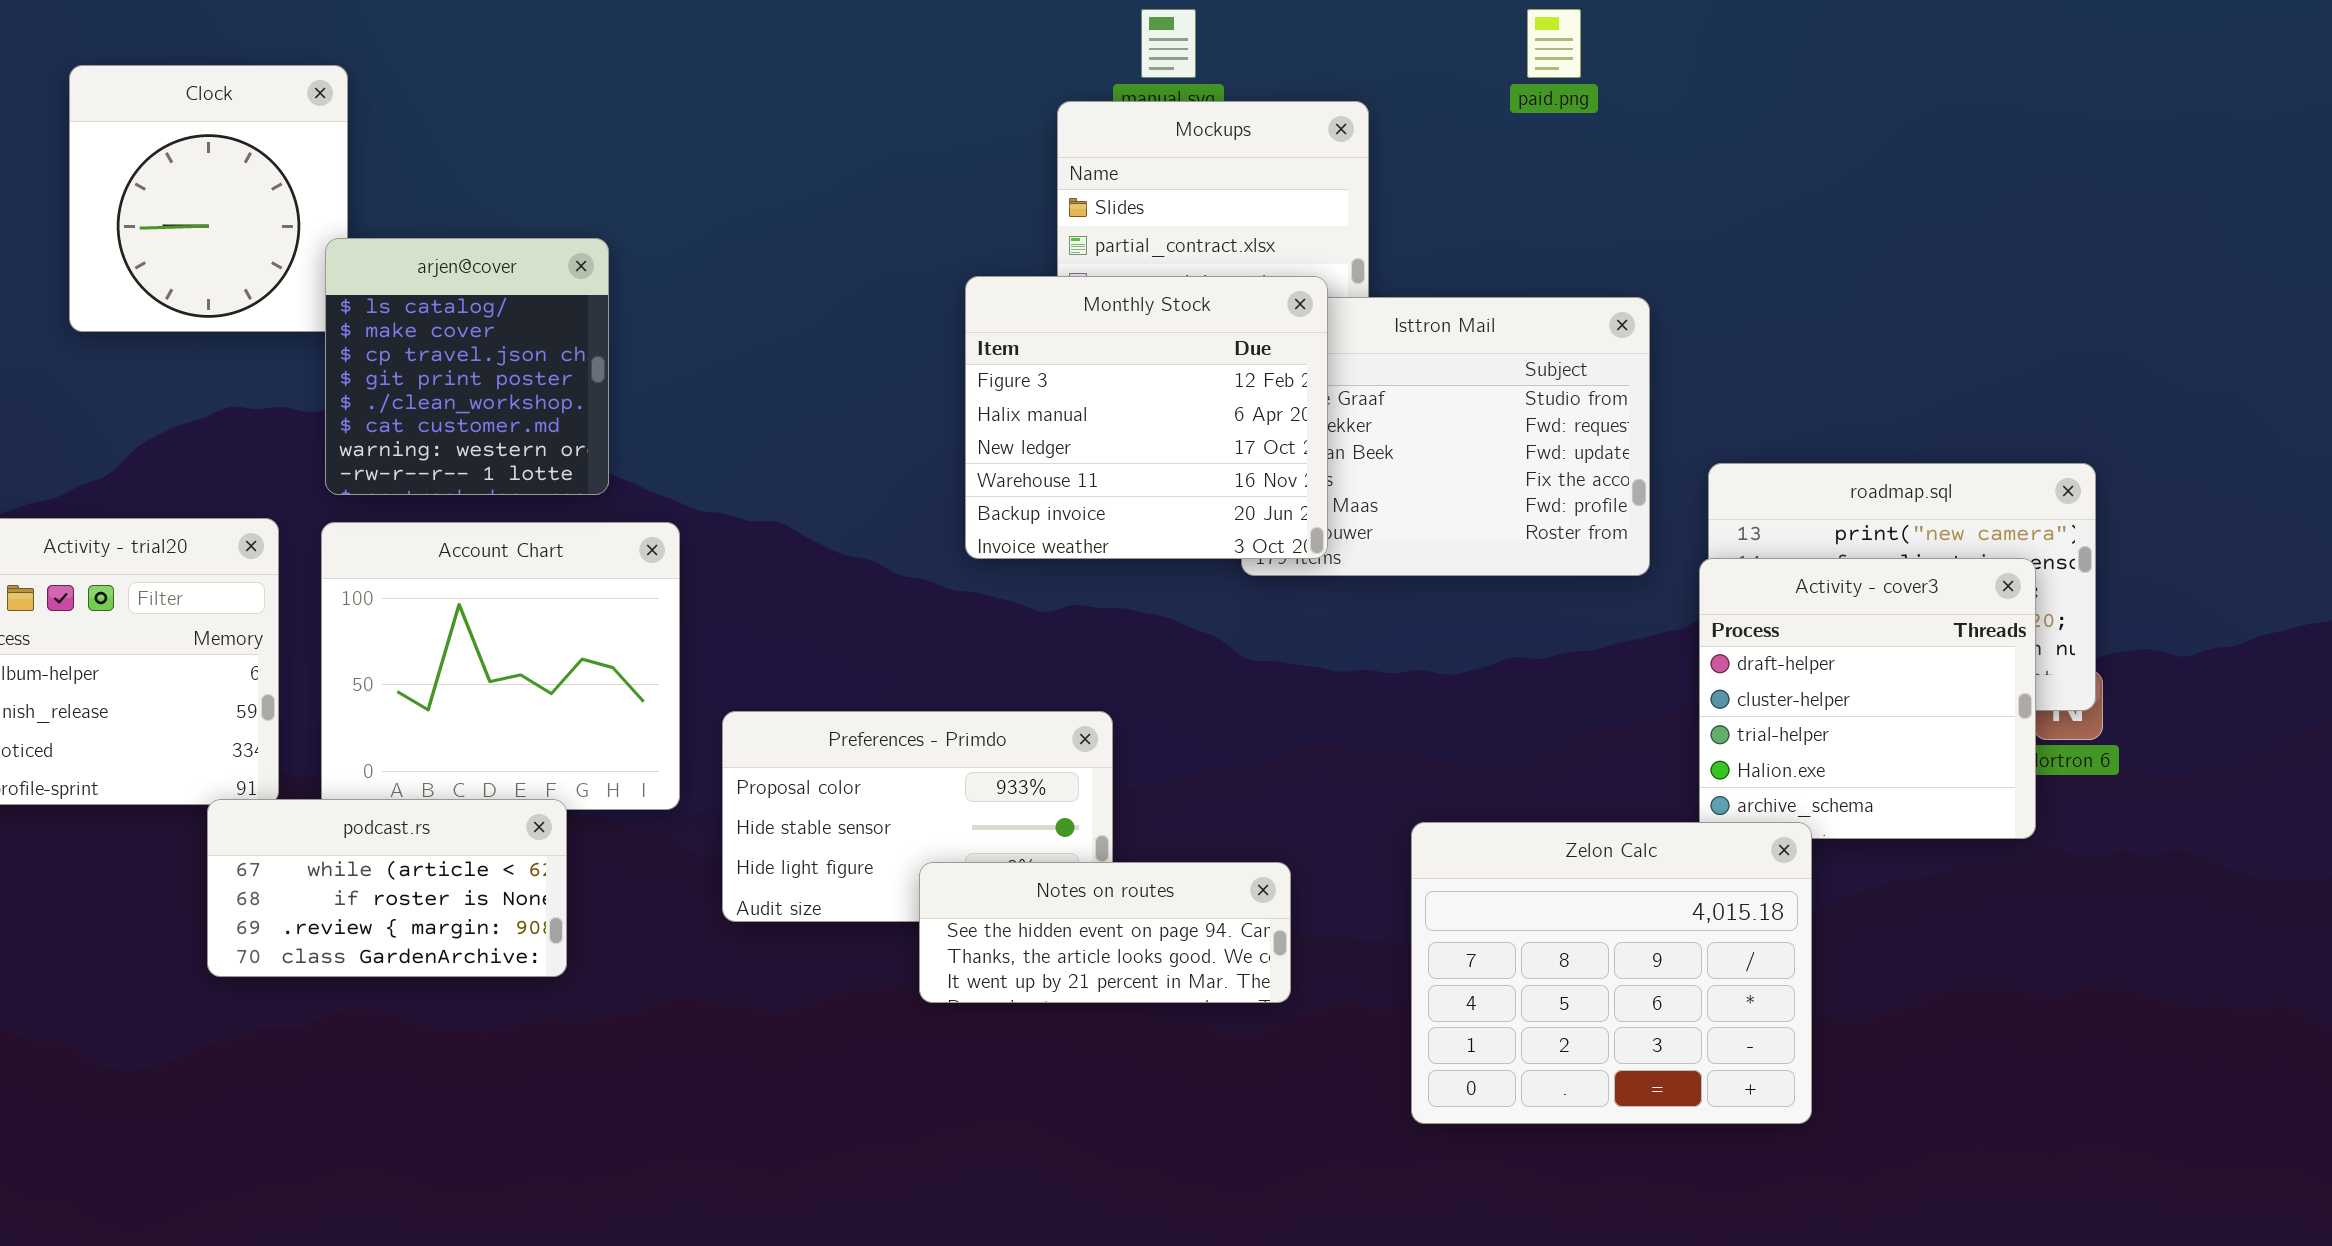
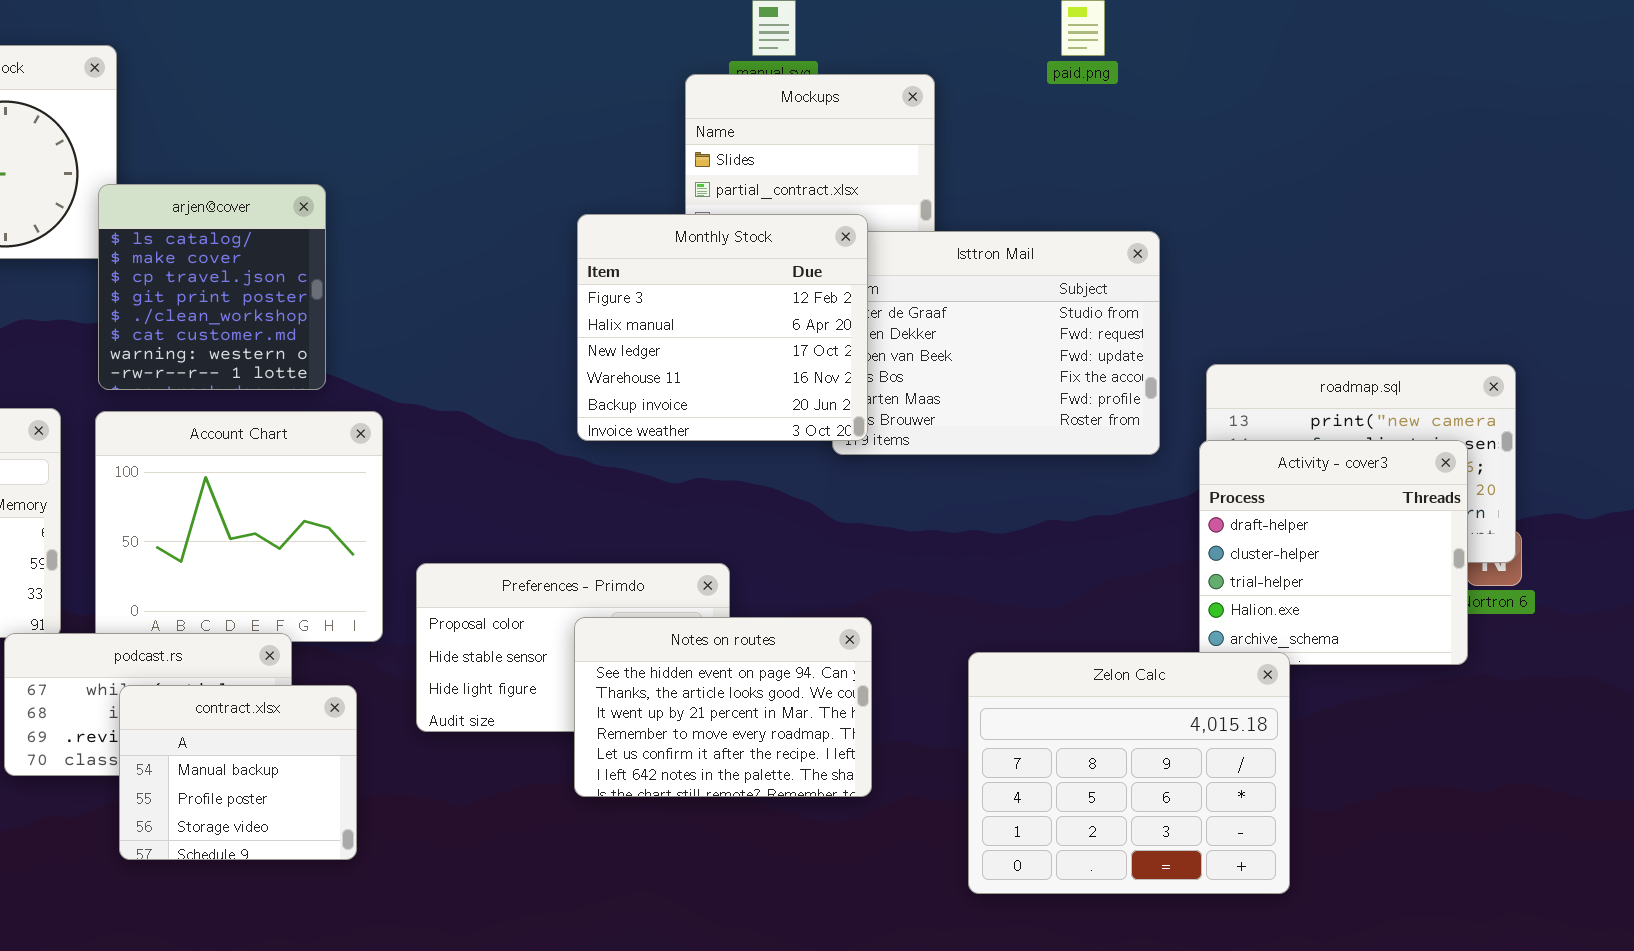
Monthly Stock: [965,276,1328,559] -> [577,214,868,441], moved
Notes on routes: [919,862,1291,1003] -> [574,617,872,797], resized
contract.xlsx: none -> [119,685,357,860], opened

